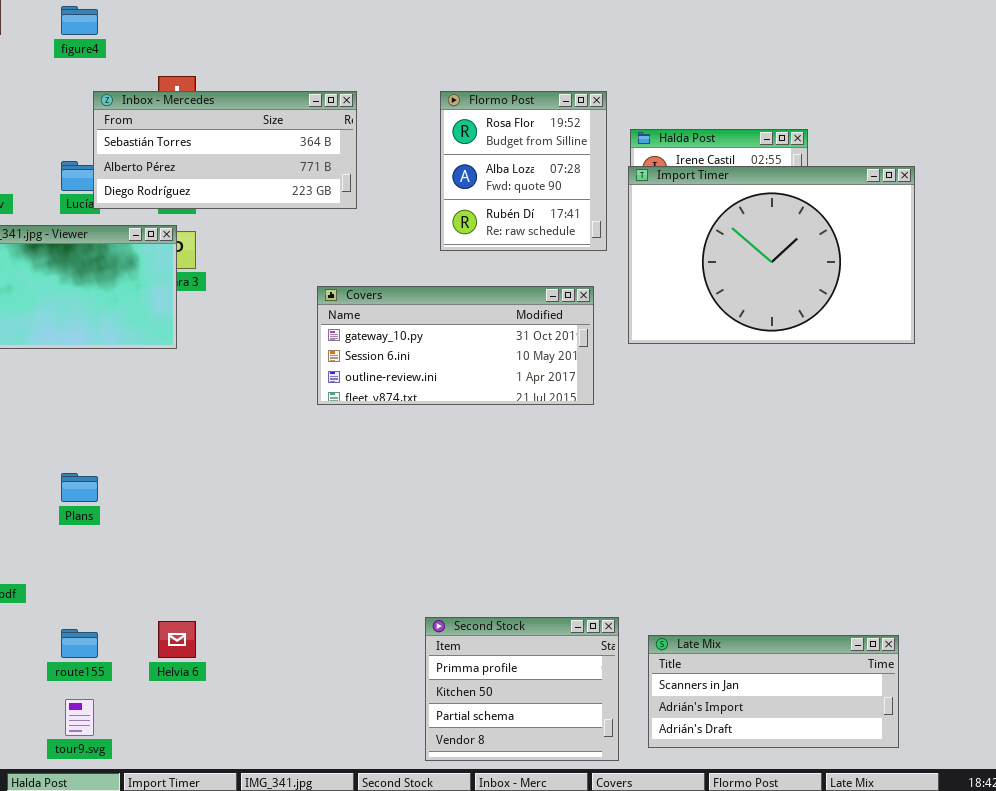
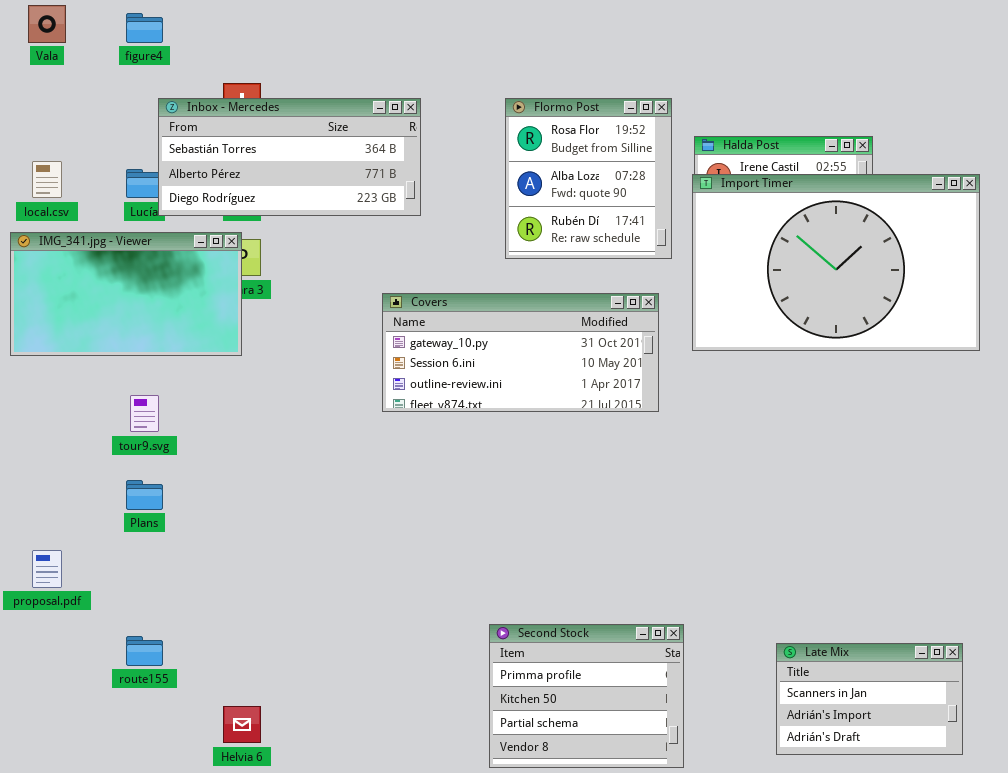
Helvia 6: [158,621,196,658] -> [223,706,261,743], moved
Late Mix: [648,635,899,748] -> [776,643,963,755], resized
tour9.svg: [65,699,94,736] -> [130,395,159,432], moved

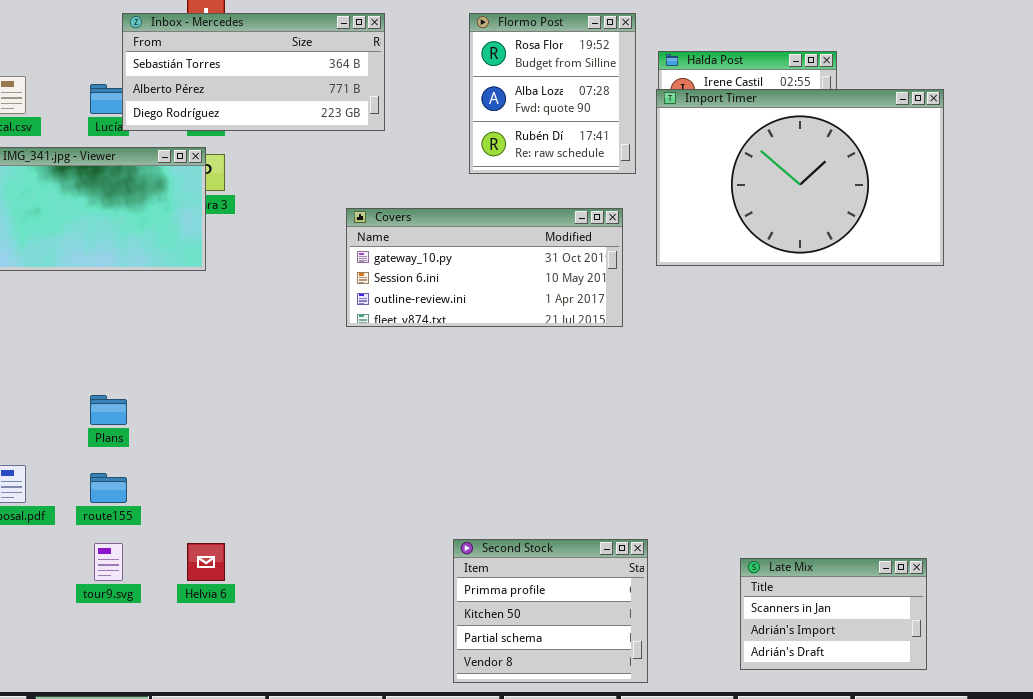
tour9.svg: [130,395,159,432] -> [94,543,123,581], moved
route155: [126,636,163,666] -> [90,473,127,503], moved
Helvia 6: [223,706,261,743] -> [187,543,225,581], moved

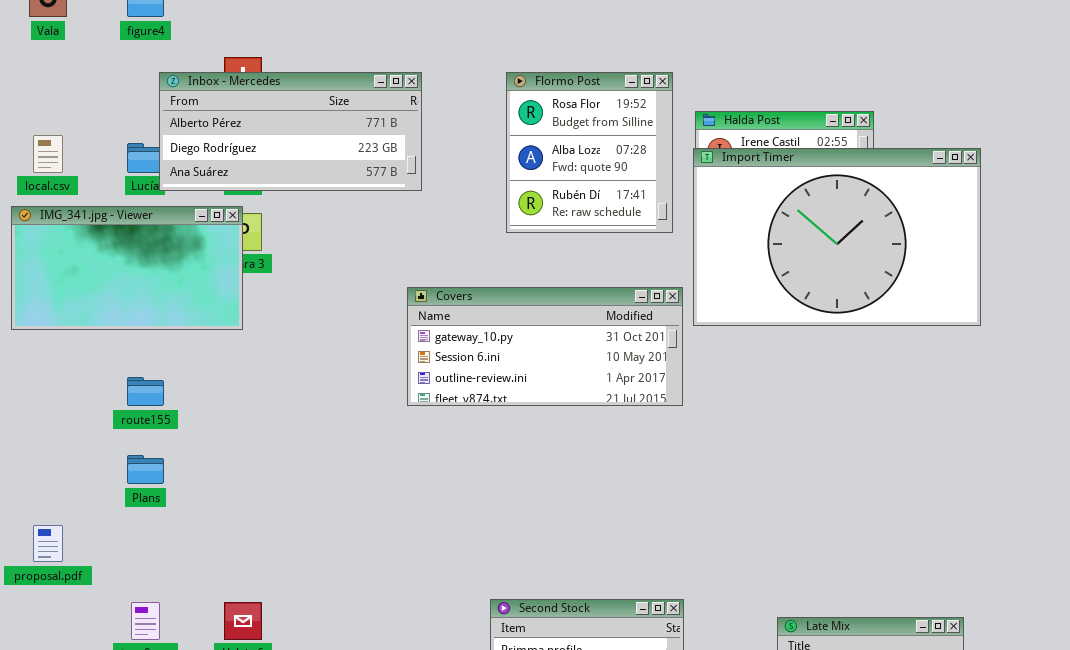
Inbox - Mercedes: [122,13,385,131] -> [159,72,422,191], scrolled down 1 row
Covers: [346,208,623,327] -> [407,287,683,406], moved
route155: [90,473,127,503] -> [127,377,164,406], moved

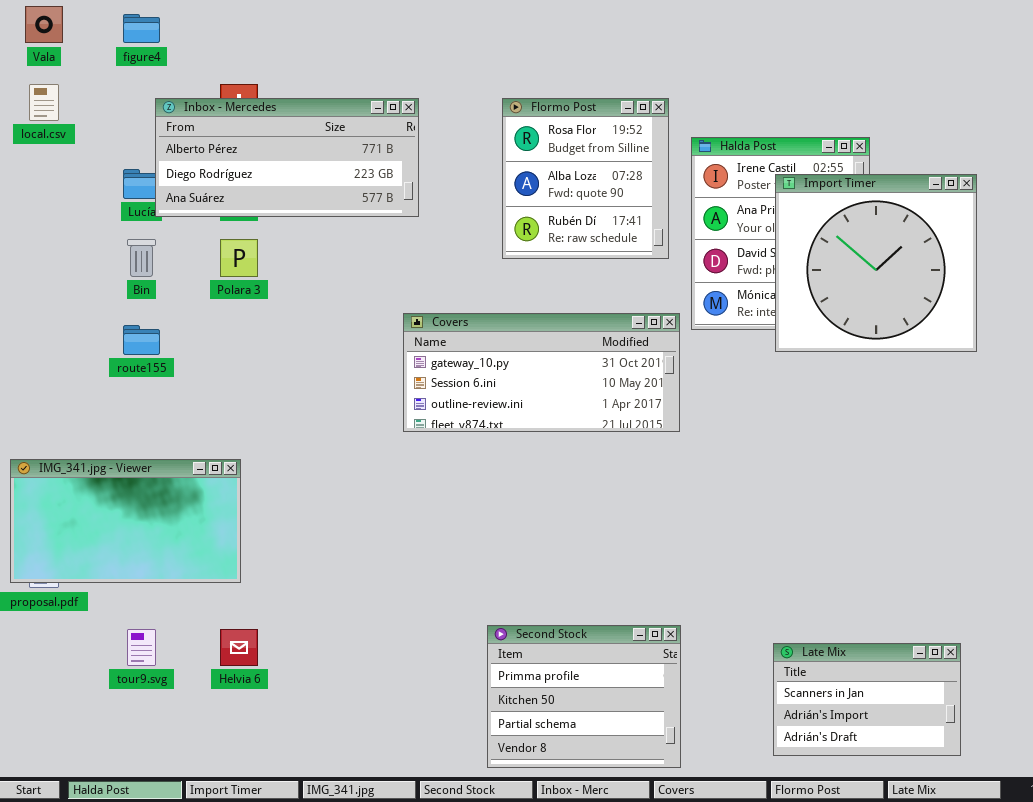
local.csv: [33,135,63,173] -> [29,84,59,121], moved
Import Timer: [693,148,981,326] -> [775,174,977,352], resized
IMG_341.jpg - Viewer: [11,206,243,330] -> [10,459,241,583], moved
route155: [127,377,164,406] -> [123,325,160,355], moved

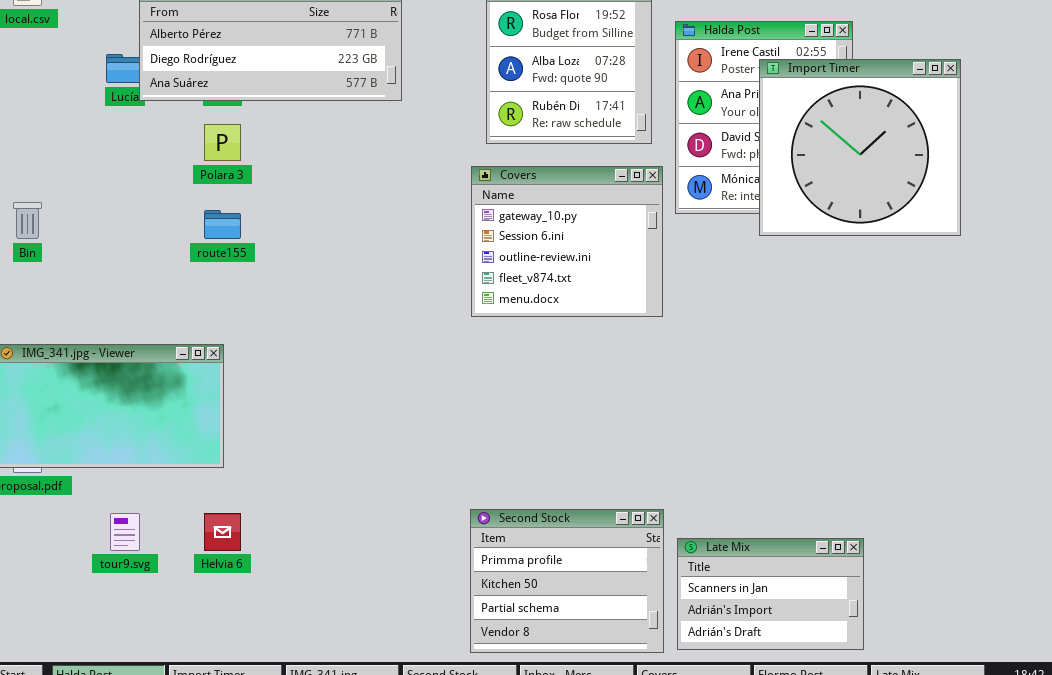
Bin: [127,239,156,277] -> [13,202,42,239], moved
Covers: [403,313,680,432] -> [471,166,663,317], resized
route155: [123,325,160,355] -> [204,210,241,239], moved
Late Mix: [773,643,961,756] -> [677,538,864,650], moved

